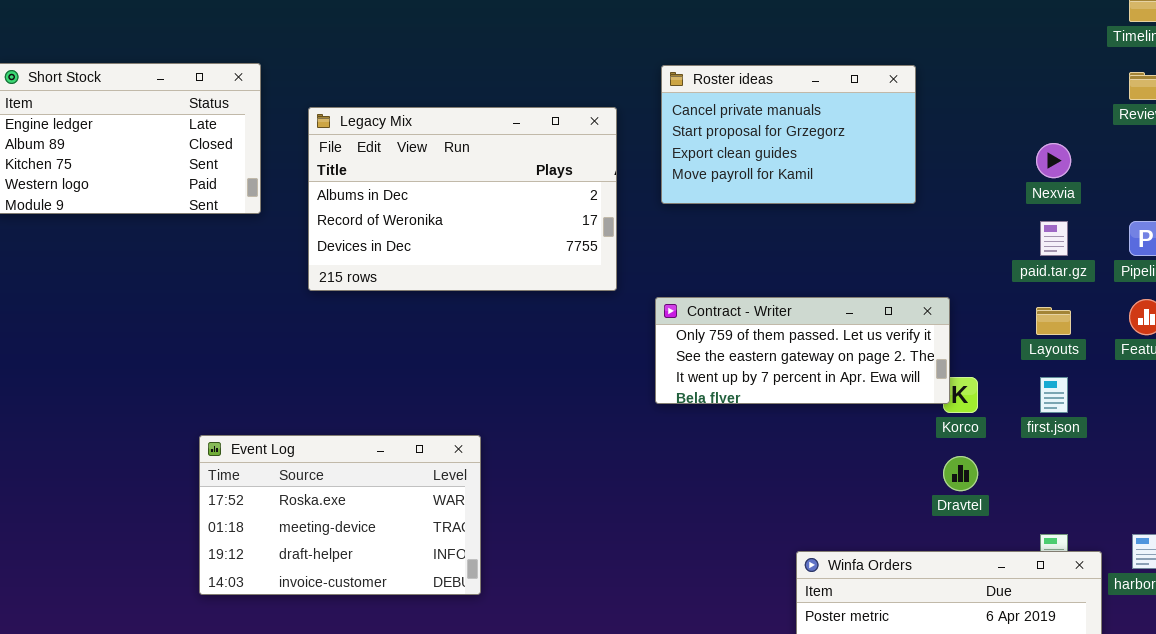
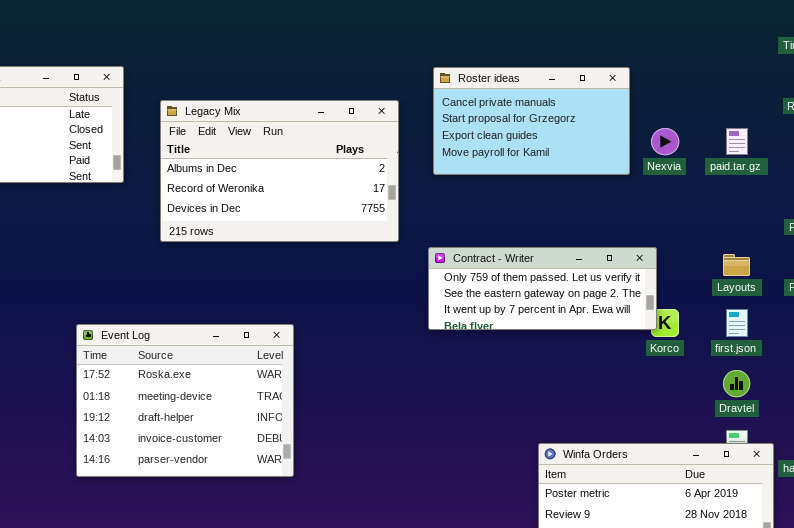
Nexvia: [1036,143,1071,178] -> [651,128,679,155], moved
paid.tar.gz: [1040,221,1068,256] -> [726,128,748,155], moved
Event Log: [199,435,481,595] -> [76,324,294,477], resized
Dravtel: [943,456,978,491] -> [723,370,750,397], moved

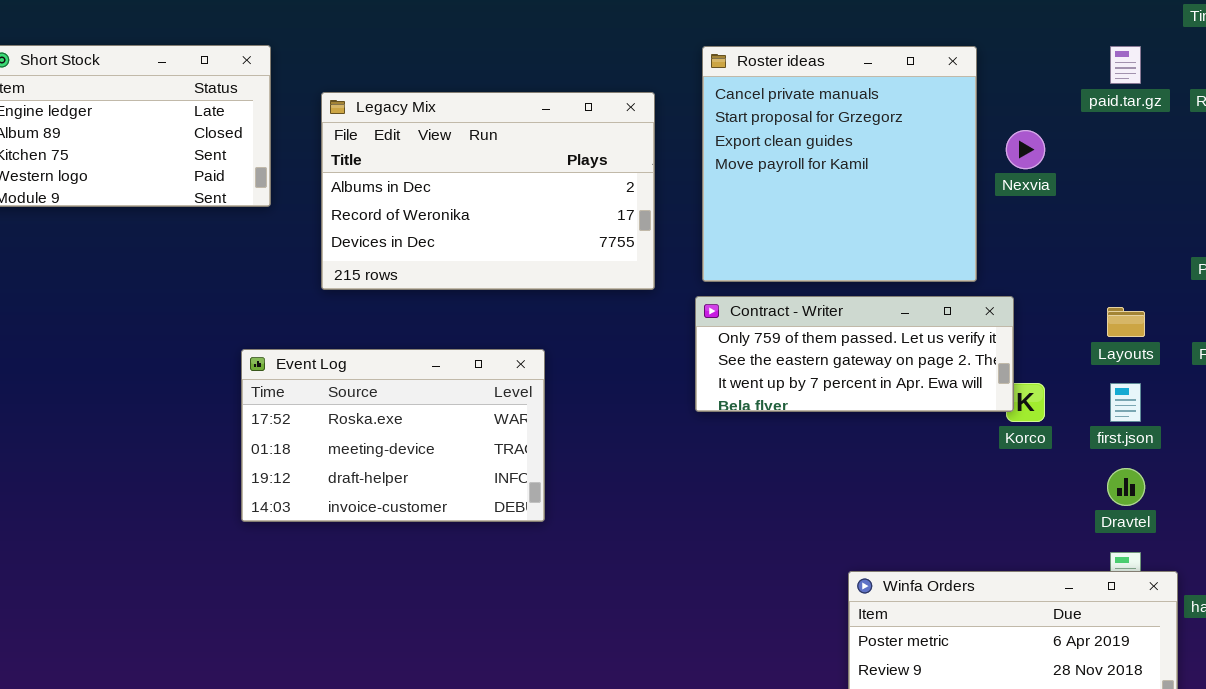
Roster ideas: [433,67,630,175] -> [702,46,977,282], resized
paid.tar.gz: [726,128,748,155] -> [1110,46,1141,84], moved
Event Log: [76,324,294,477] -> [241,349,545,522], moved, resized

